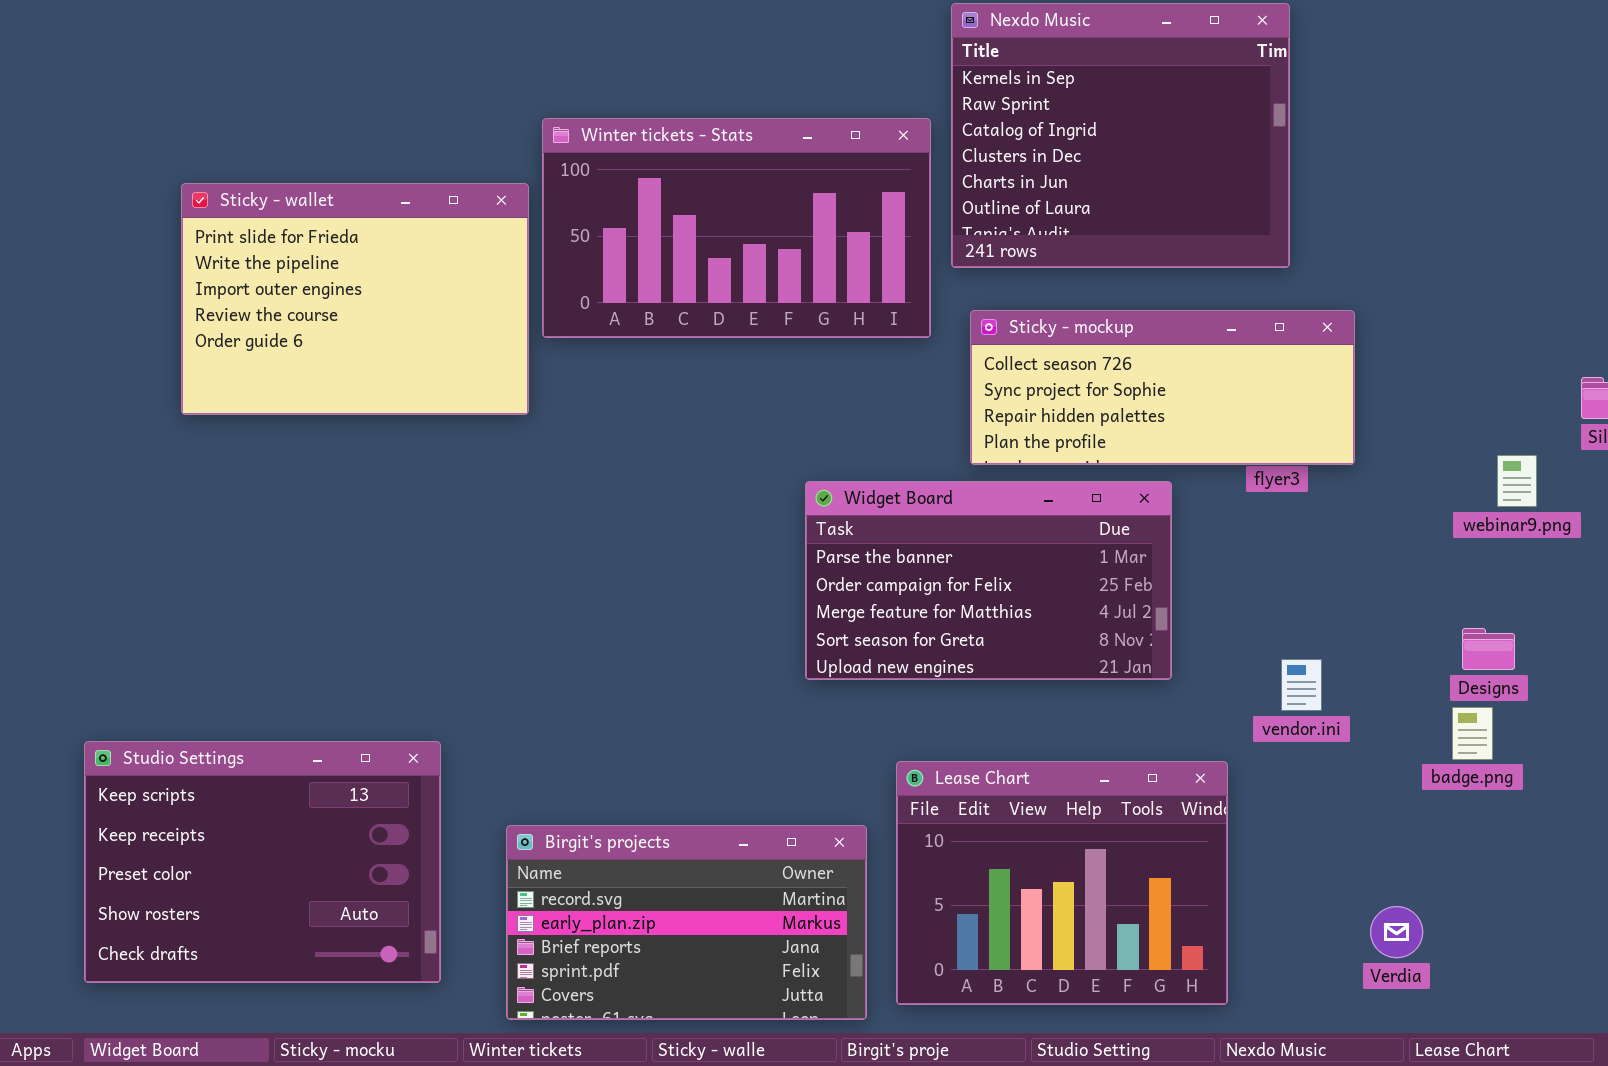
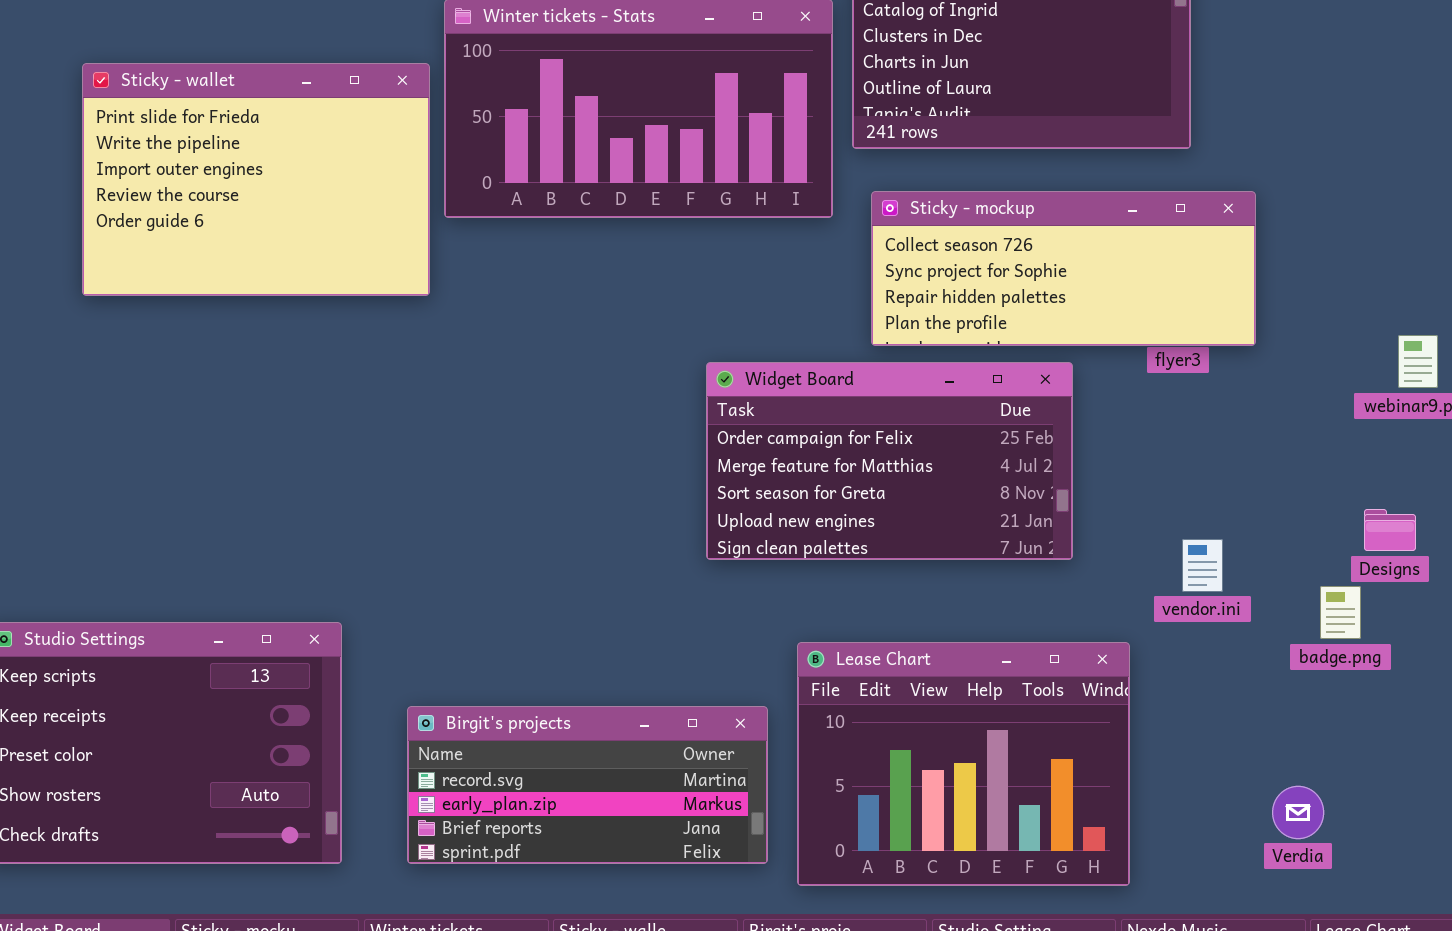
Widget Board: [805,481,1172,680] -> [706,362,1073,560], scrolled down 1 row
badge.png: [1452,707,1493,760] -> [1320,586,1361,639], moved
Birgit's projects: [506,825,867,1020] -> [407,706,768,864], resized

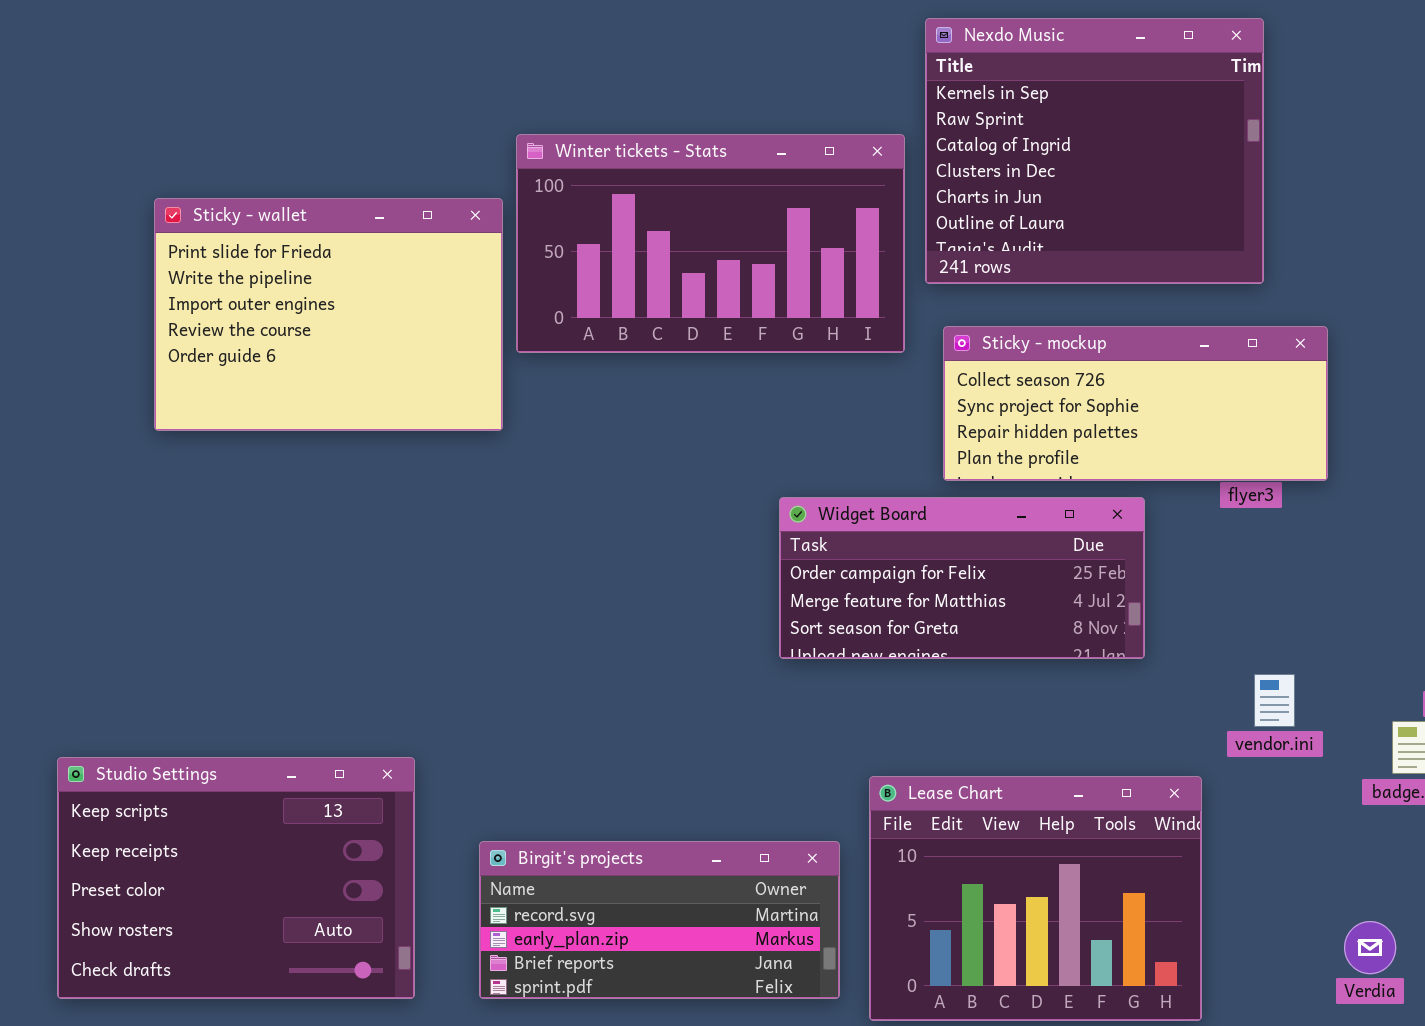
Widget Board: [706,362,1073,560] -> [779,497,1145,659], resized

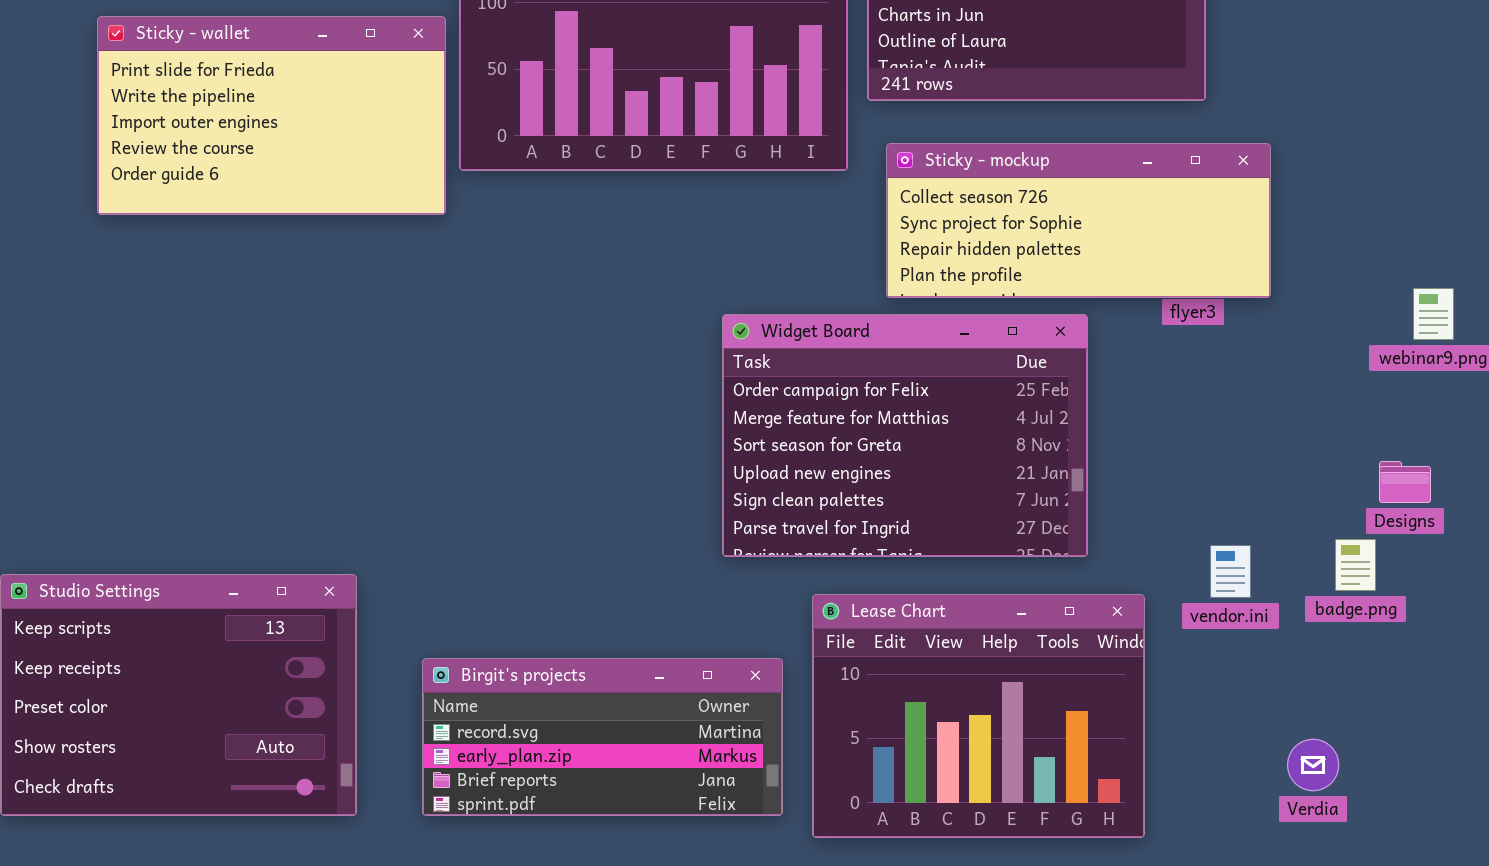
Sticky - wallet: [154,198,503,431] -> [97,16,446,215], resized
Widget Board: [779,497,1145,659] -> [722,314,1088,557], resized
vendor.ini: [1254,674,1295,727] -> [1210,545,1251,598], moved

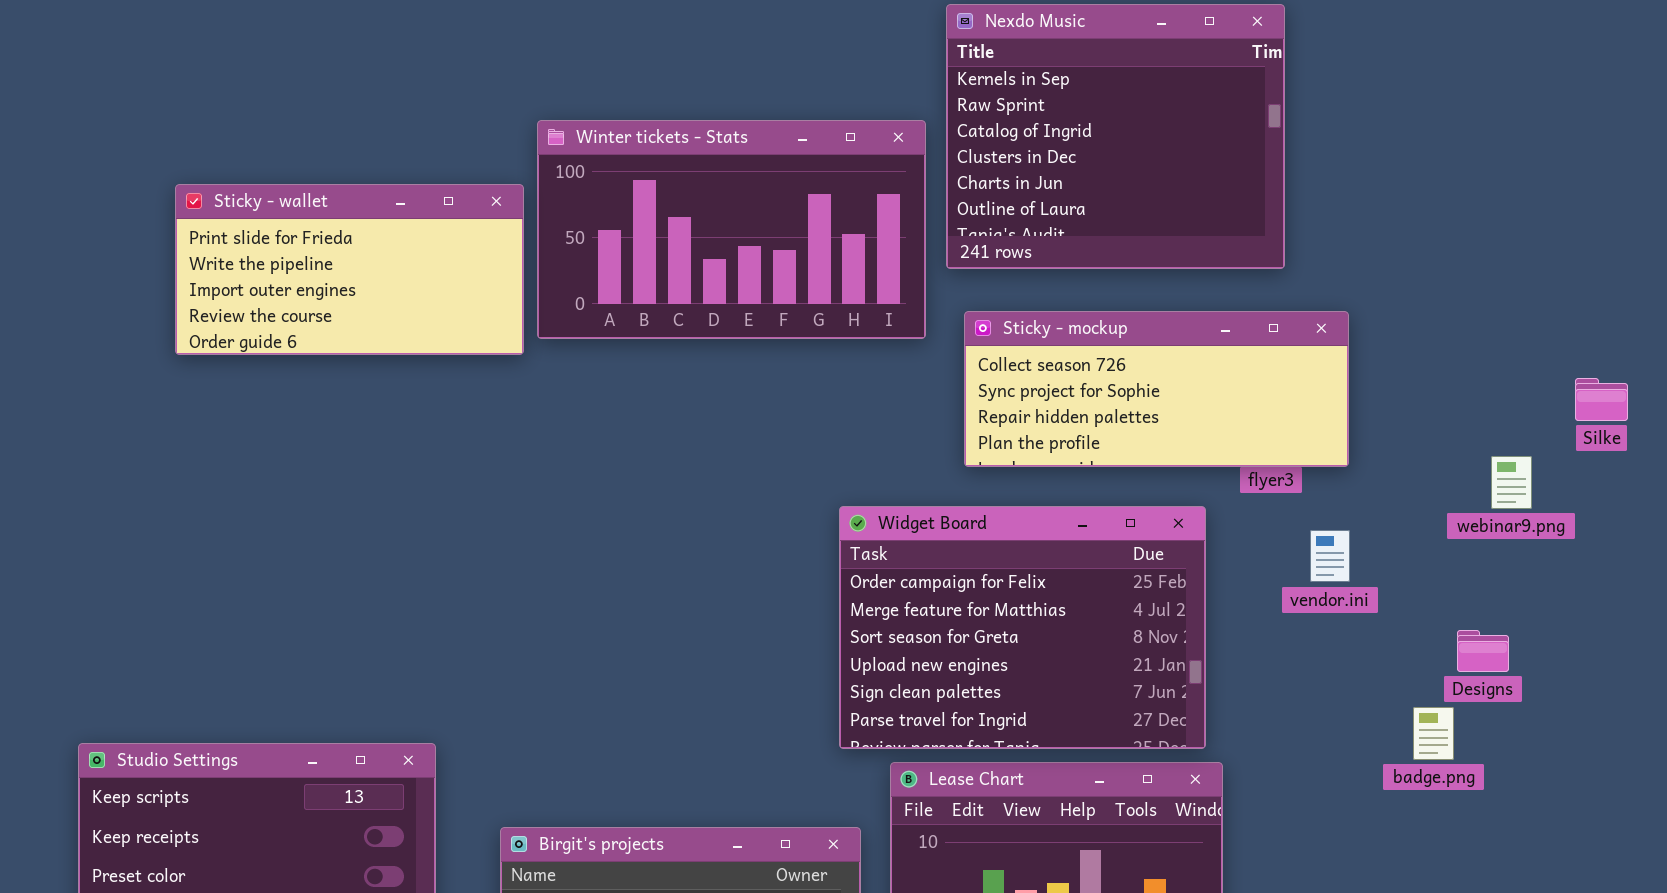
Sticky - wallet: [97,16,446,215] -> [175,184,524,355], resized
Widget Board: [722,314,1088,557] -> [839,506,1206,749], moved
vendor.ini: [1210,545,1251,598] -> [1310,530,1350,582], moved

